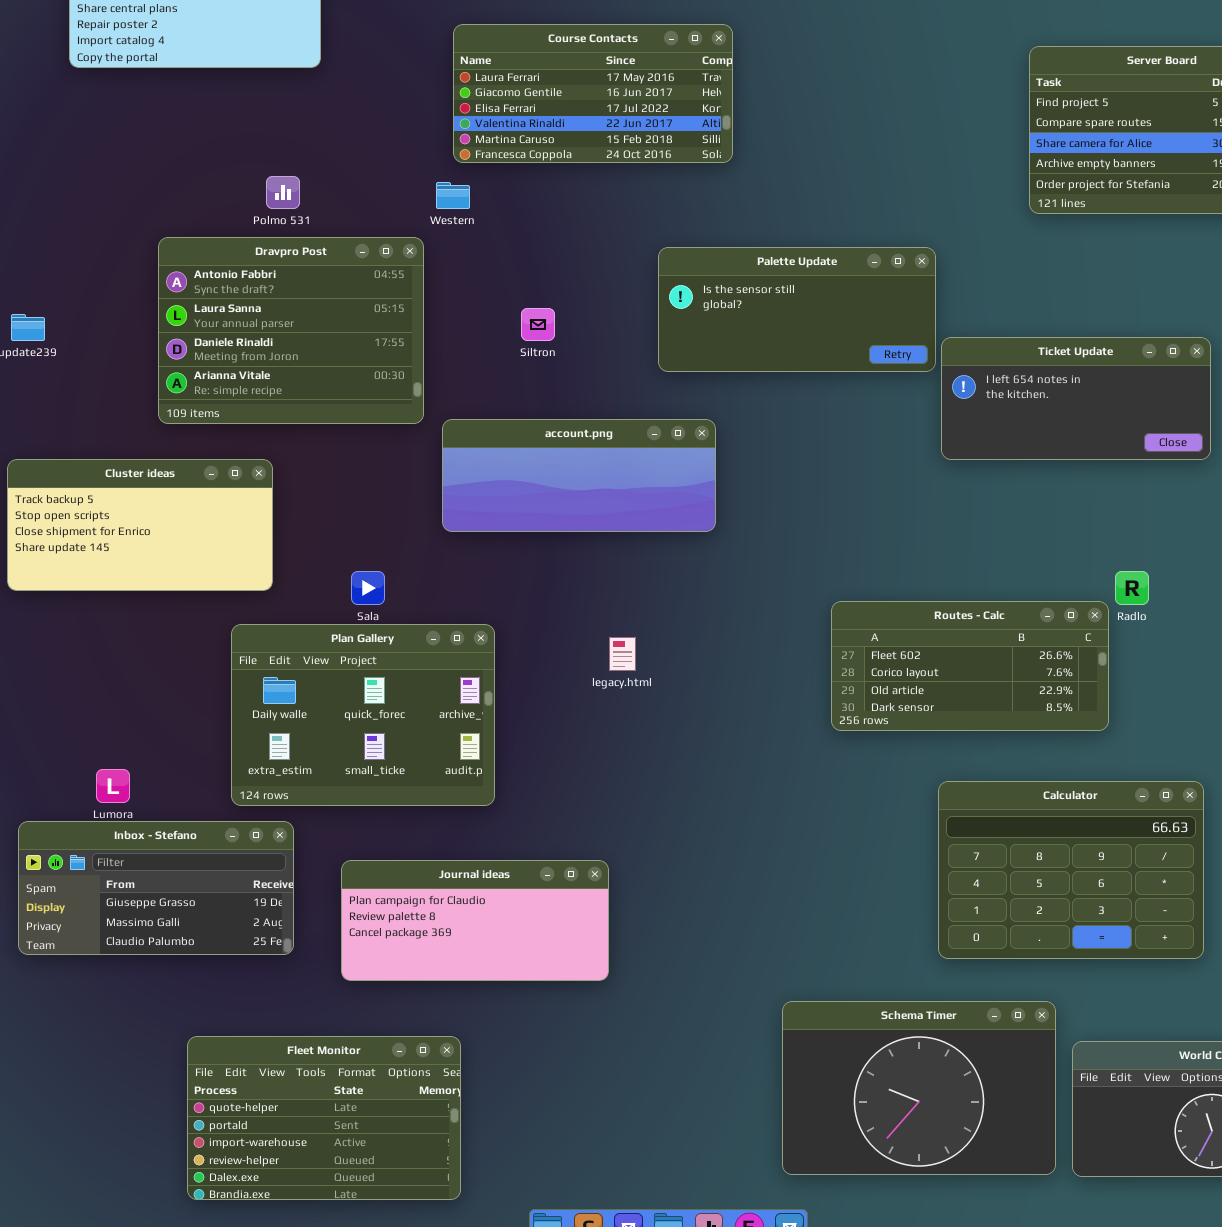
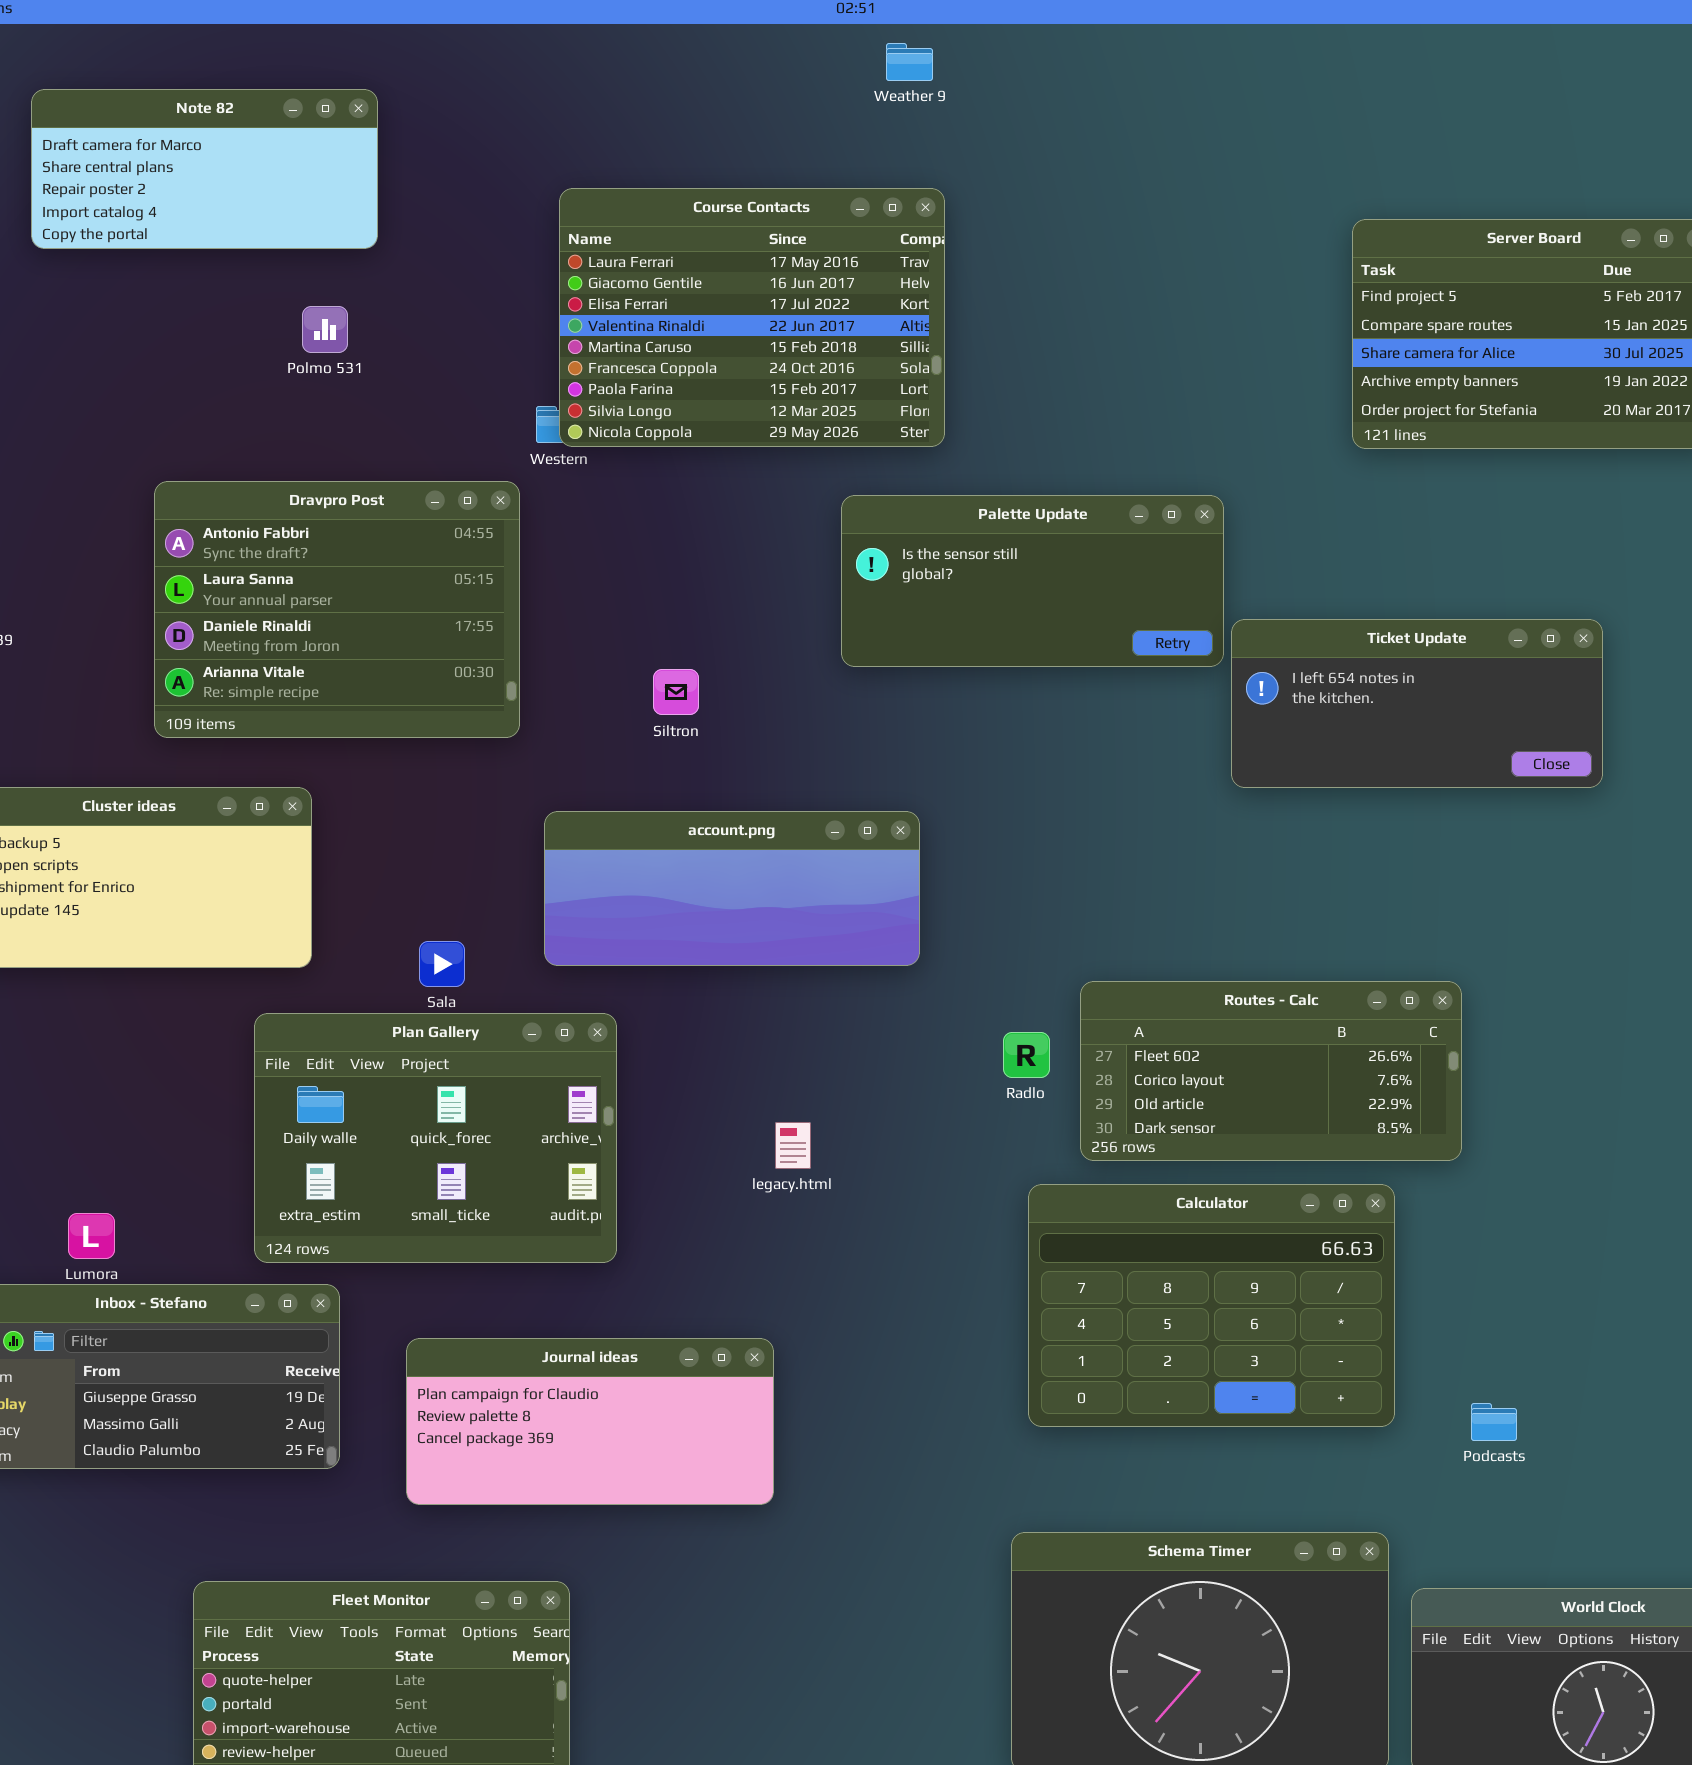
Course Contacts: [453,24,733,163] -> [559,188,945,447], resized
Polmo 531: [266,176,300,209] -> [302,306,348,353], moved
Siltron: [521,308,555,341] -> [653,669,699,715], moved
account.png: [442,419,716,532] -> [544,811,920,966], moved
Radlo: [1115,571,1149,605] -> [1003,1032,1050,1078], moved
legacy.html: [609,637,636,671] -> [775,1122,811,1169], moved
Calculator: [938,781,1204,959] -> [1028,1184,1395,1427], moved

